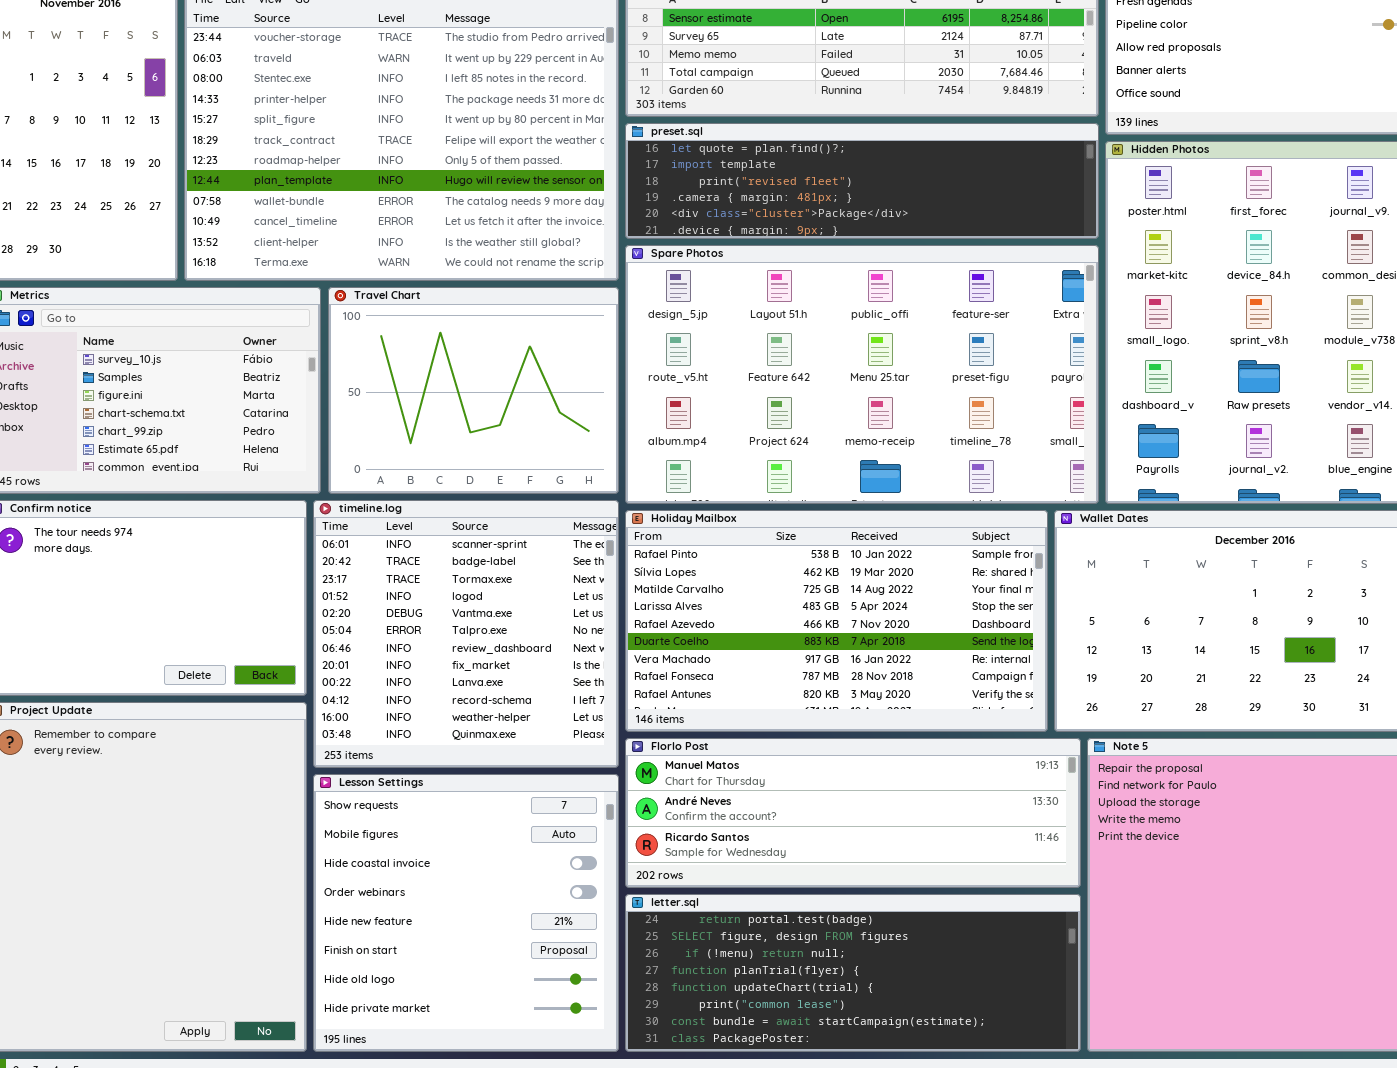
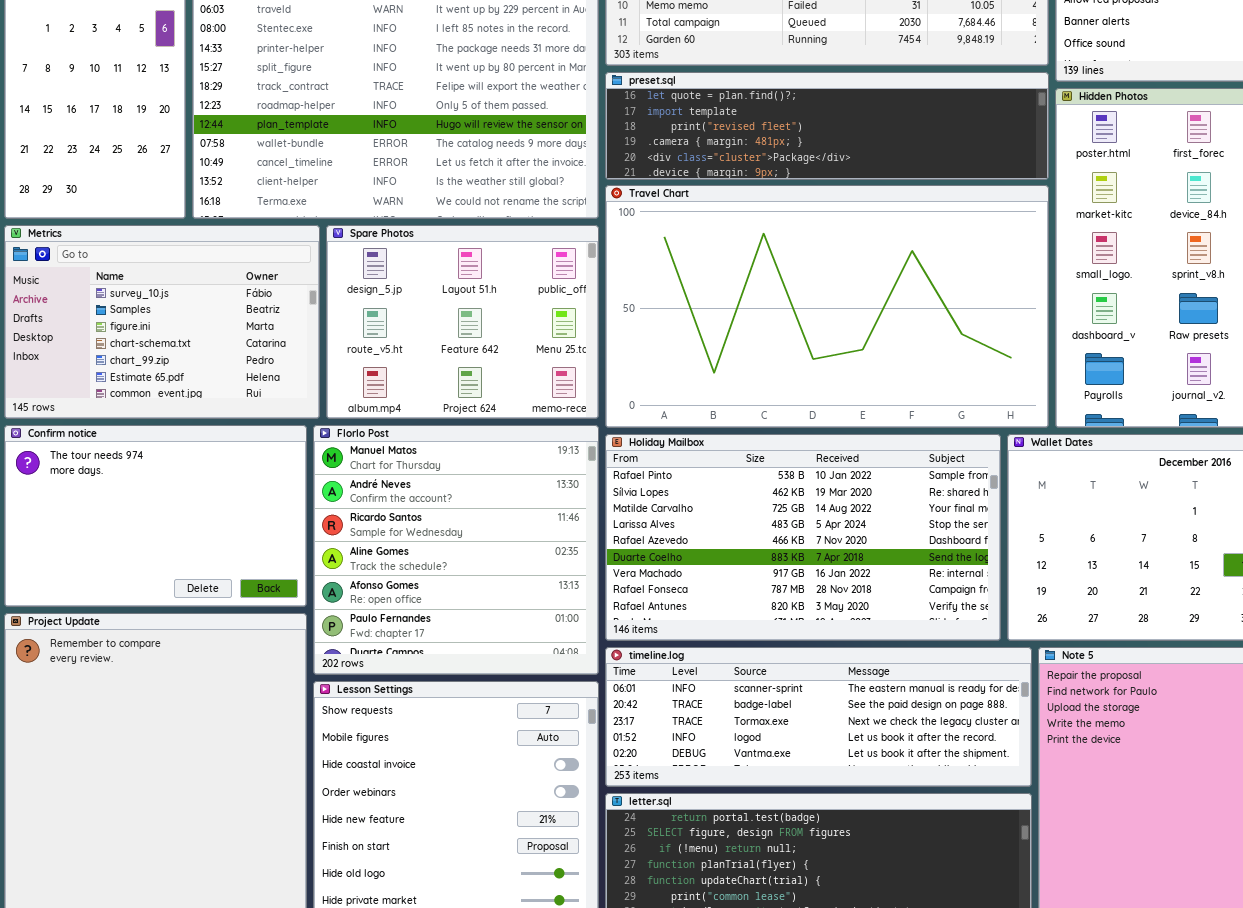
Spare Photos: [625,245,1099,504] -> [326,225,599,419], moved, resized
Travel Chart: [328,287,619,494] -> [605,185,1049,428], moved, resized
timeline.log: [313,500,619,768] -> [605,647,1032,787], moved, resized
Florlo Post: [625,738,1081,888] -> [313,425,599,675], moved, resized

